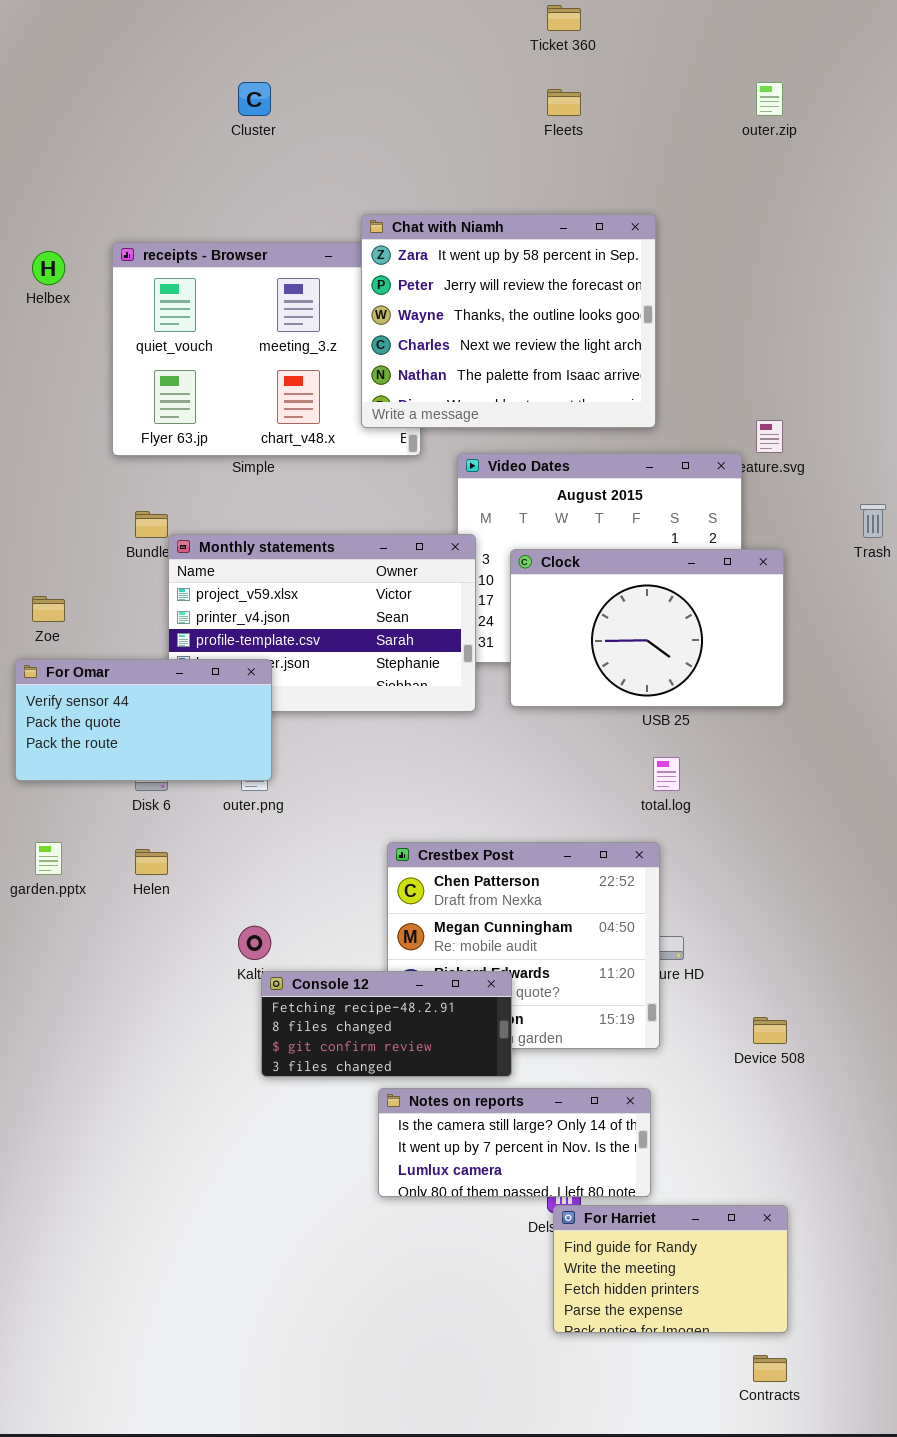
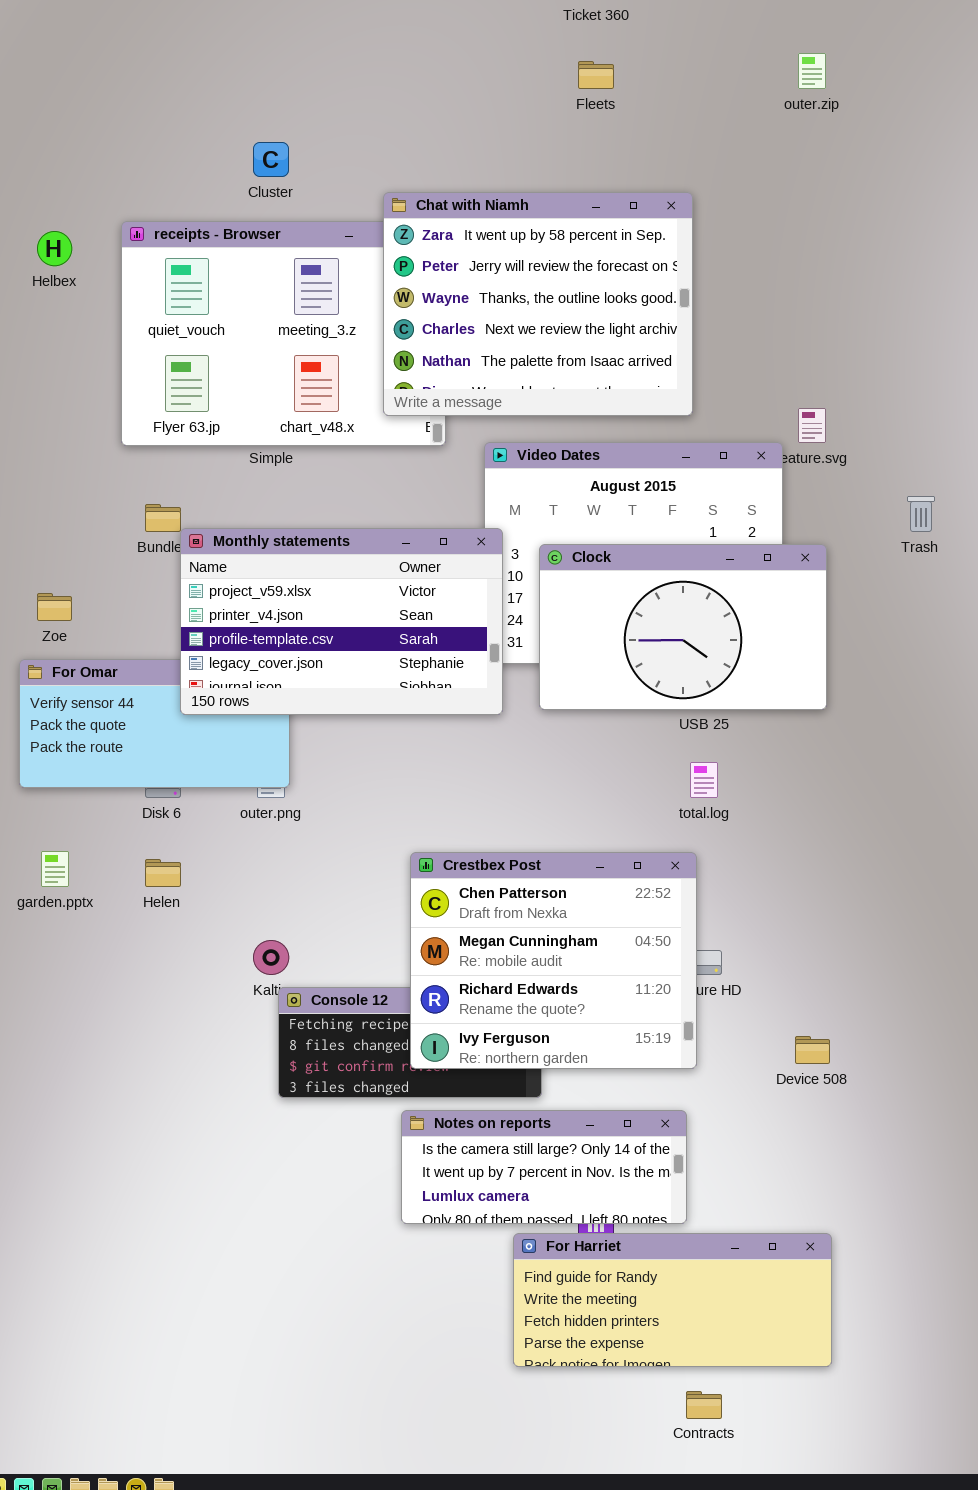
Cluster: [238,82,271,116] -> [253,142,289,177], moved
Monthly statements: [168,534,476,712] -> [180,528,503,715], raised
Crestbex Post: [387,842,660,1049] -> [410,852,697,1069], raised
For Harriet: [553,1205,788,1333] -> [513,1233,832,1367], resized
Contracts: [753,1355,787,1382] -> [686,1391,722,1419], moved

